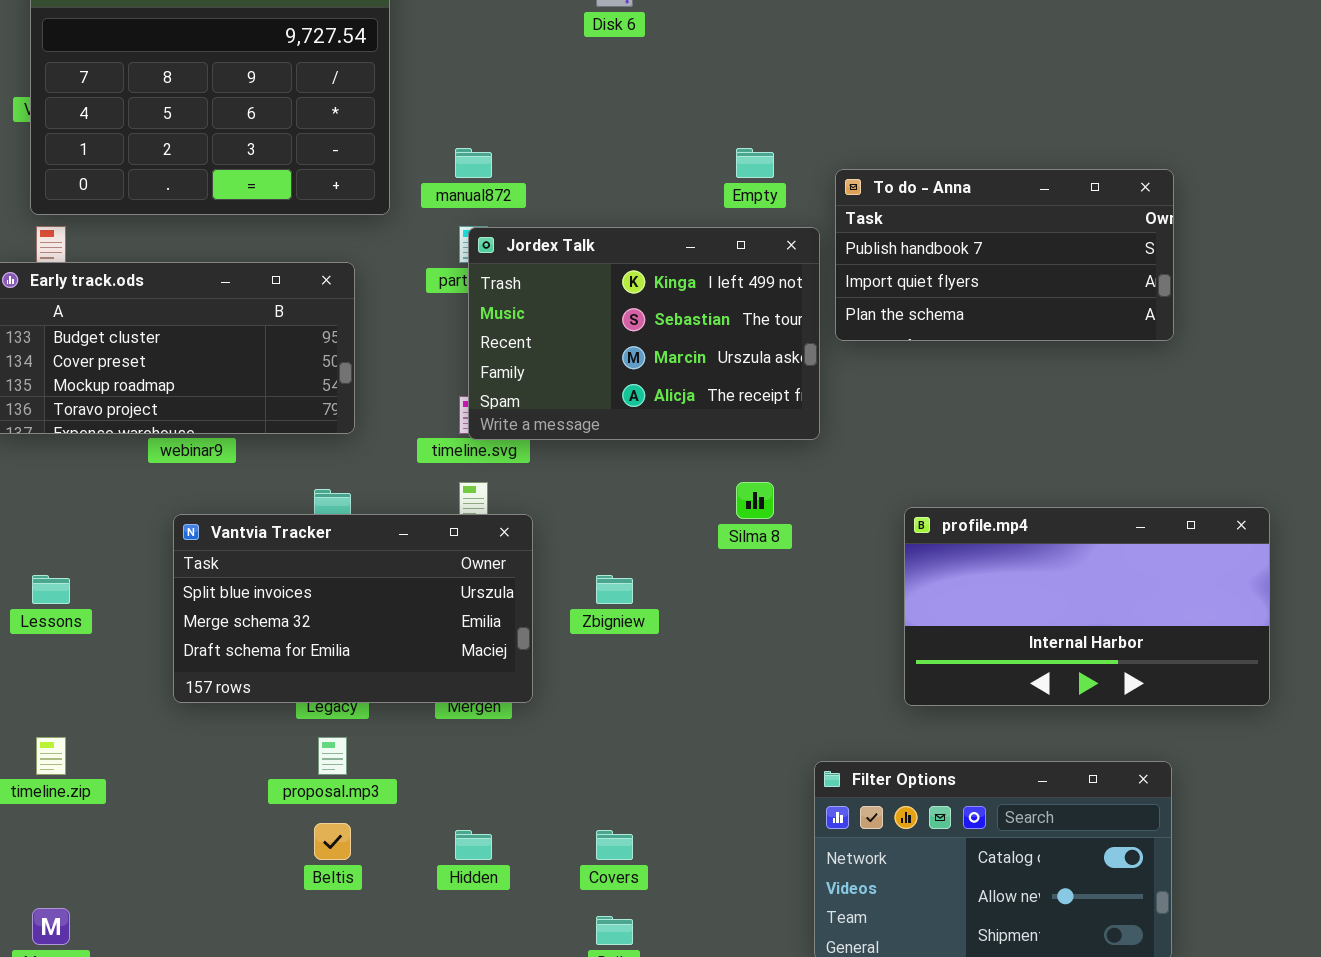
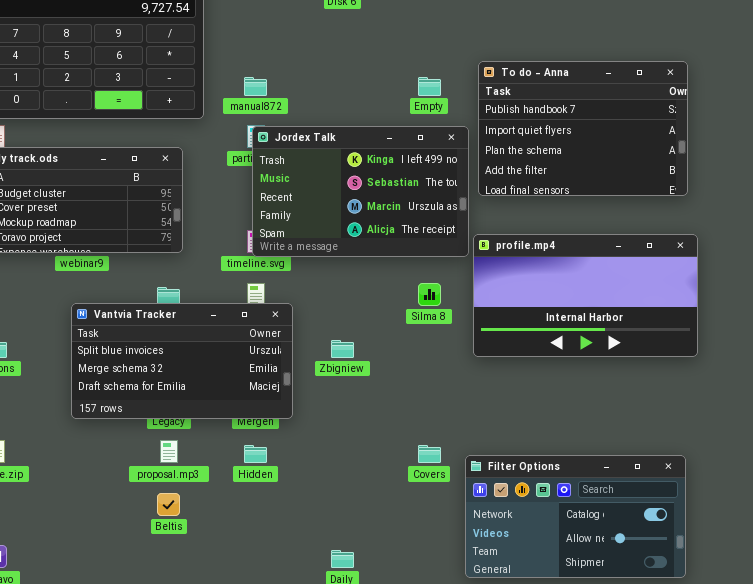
To do - Anna: [835,169,1174,341] -> [478,61,688,196], resized
profile.mp4: [904,507,1270,706] -> [473,234,698,357], moved
Hidden: [455,830,492,860] -> [244,445,267,463], moved
Covers: [596,830,633,860] -> [418,445,441,463], moved

